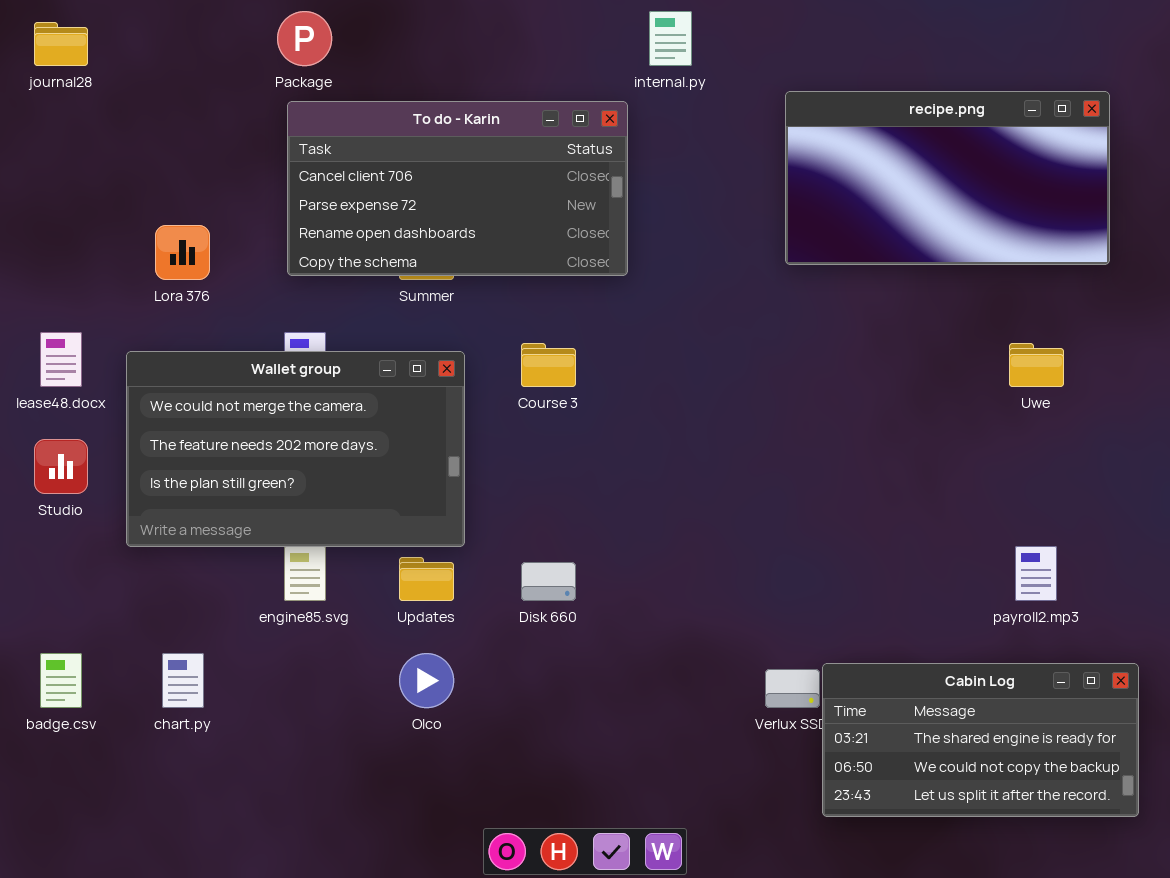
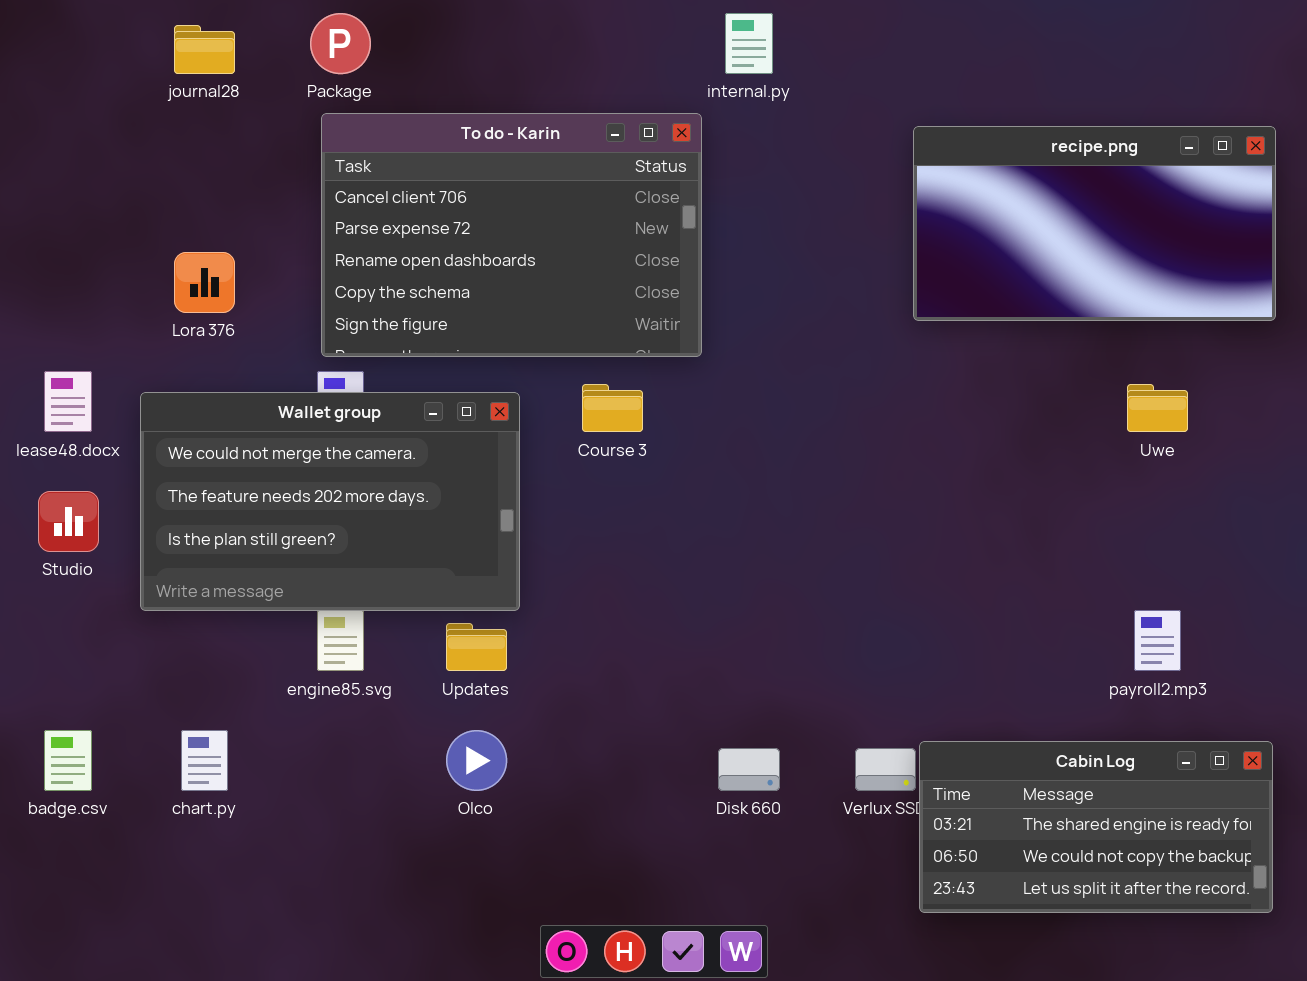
journal28: [34,22,88,66] -> [174,25,235,74], moved
recipe.png: [785,91,1110,265] -> [913,126,1276,321], moved
To do - Karin: [287,101,628,276] -> [321,113,702,357], resized
Disk 660: [521,562,576,601] -> [718,748,780,791], moved

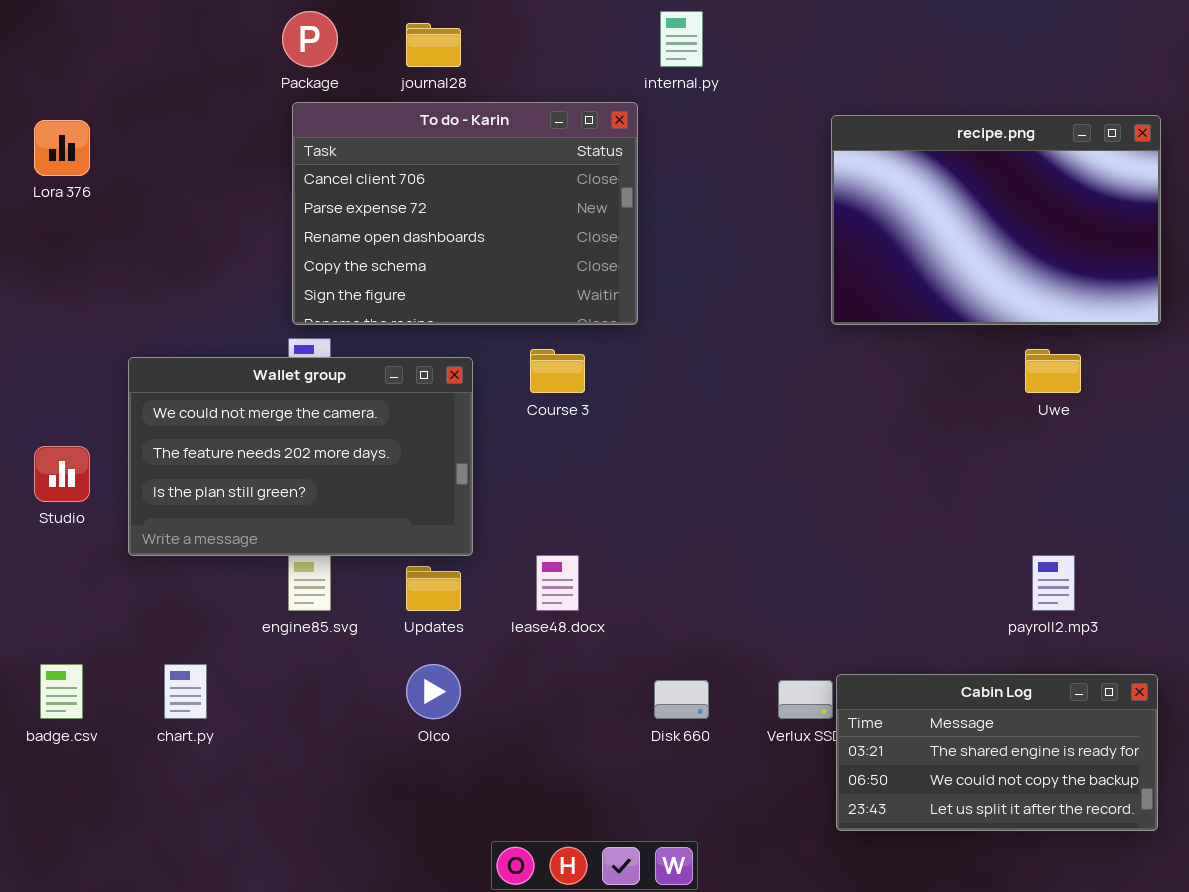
journal28: [174,25,235,74] -> [406,23,461,67], moved
recipe.png: [913,126,1276,321] -> [831,115,1161,325], resized
Lora 376: [174,252,235,313] -> [34,120,90,176], moved
lease48.docx: [44,371,92,432] -> [536,555,579,611], moved

